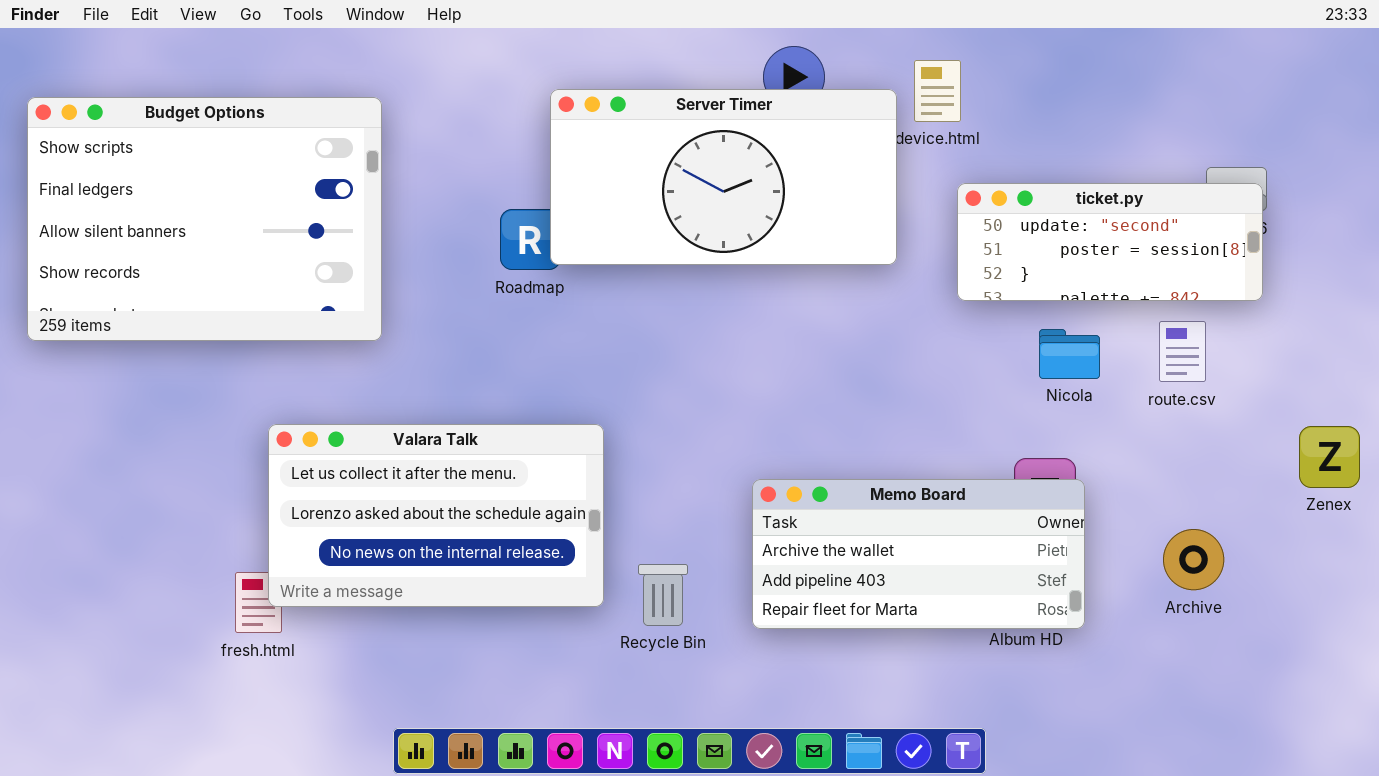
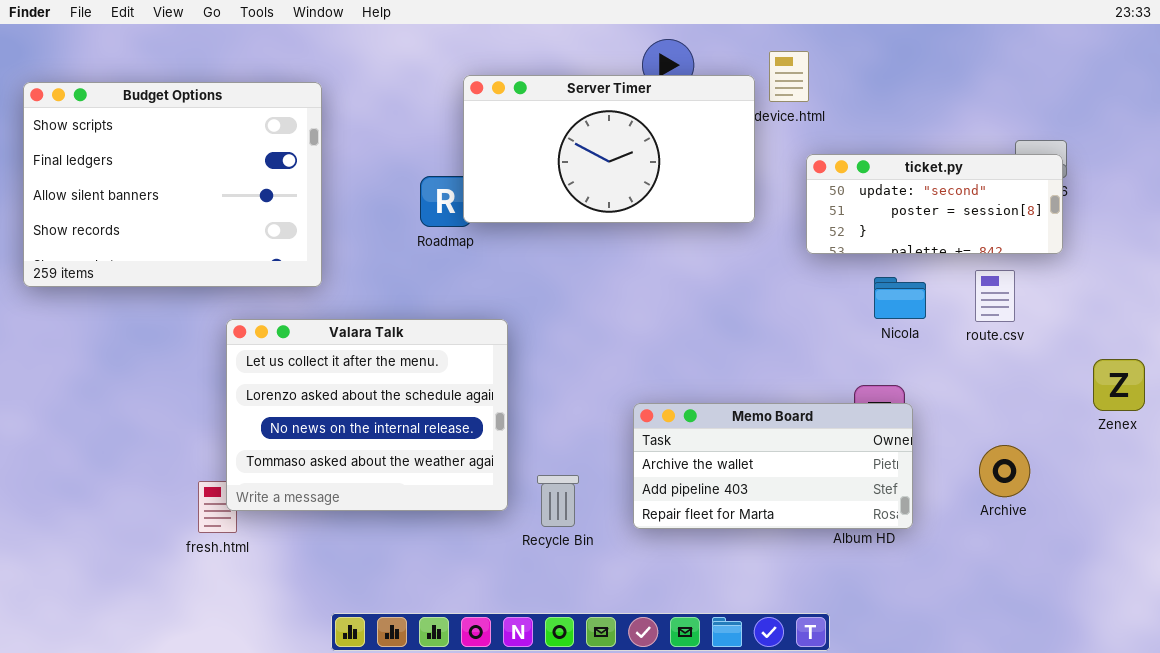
Valara Talk: [268,424,604,607] -> [226,319,508,511], resized

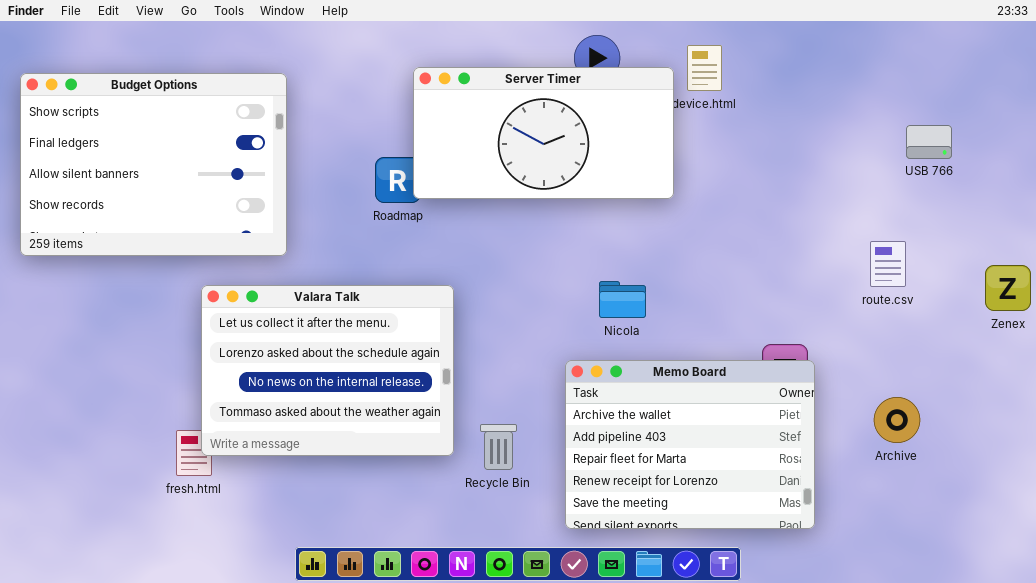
ticket.py: [806,154,1063,254] -> none, closed
Nicola: [874,277,926,319] -> [599,281,646,318], moved
Zenex: [1093,359,1145,411] -> [985,265,1031,311], moved
Memo Board: [633,403,913,529] -> [565,360,815,529], resized

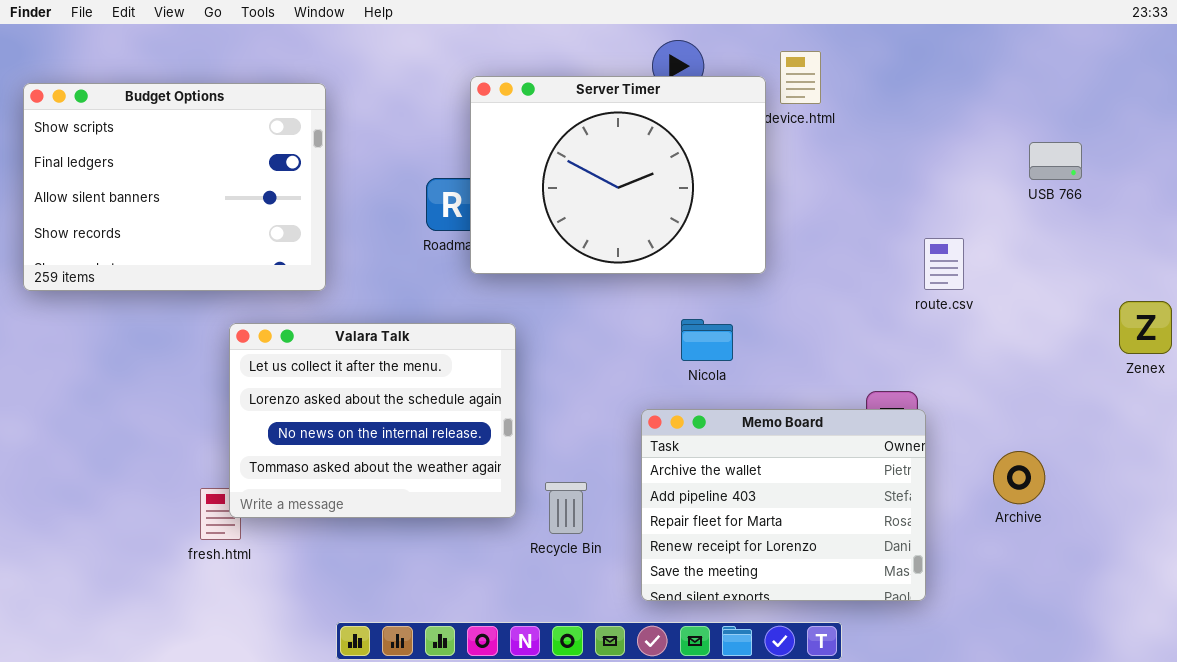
Server Timer: [413,67,674,199] -> [470,76,766,274], resized
route.csv: [870,241,906,287] -> [924,238,964,290], moved

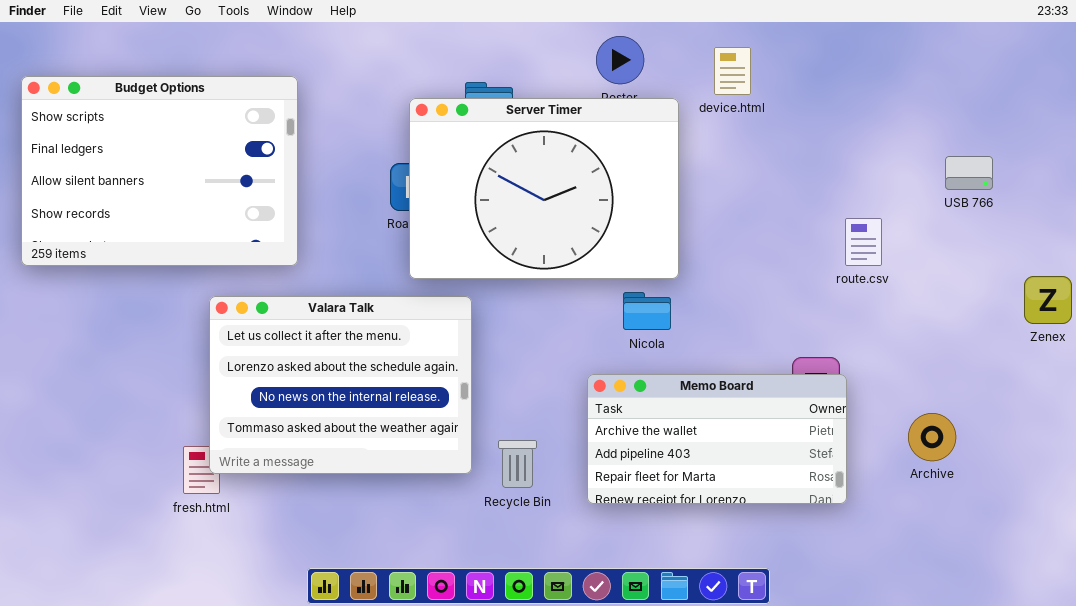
Server Timer: [470,76,766,274] -> [409,98,679,279], moved
USB 766: [1029,142,1082,180] -> [945,156,993,190], moved
Memo Board: [641,409,926,601] -> [587,374,847,504], resized

